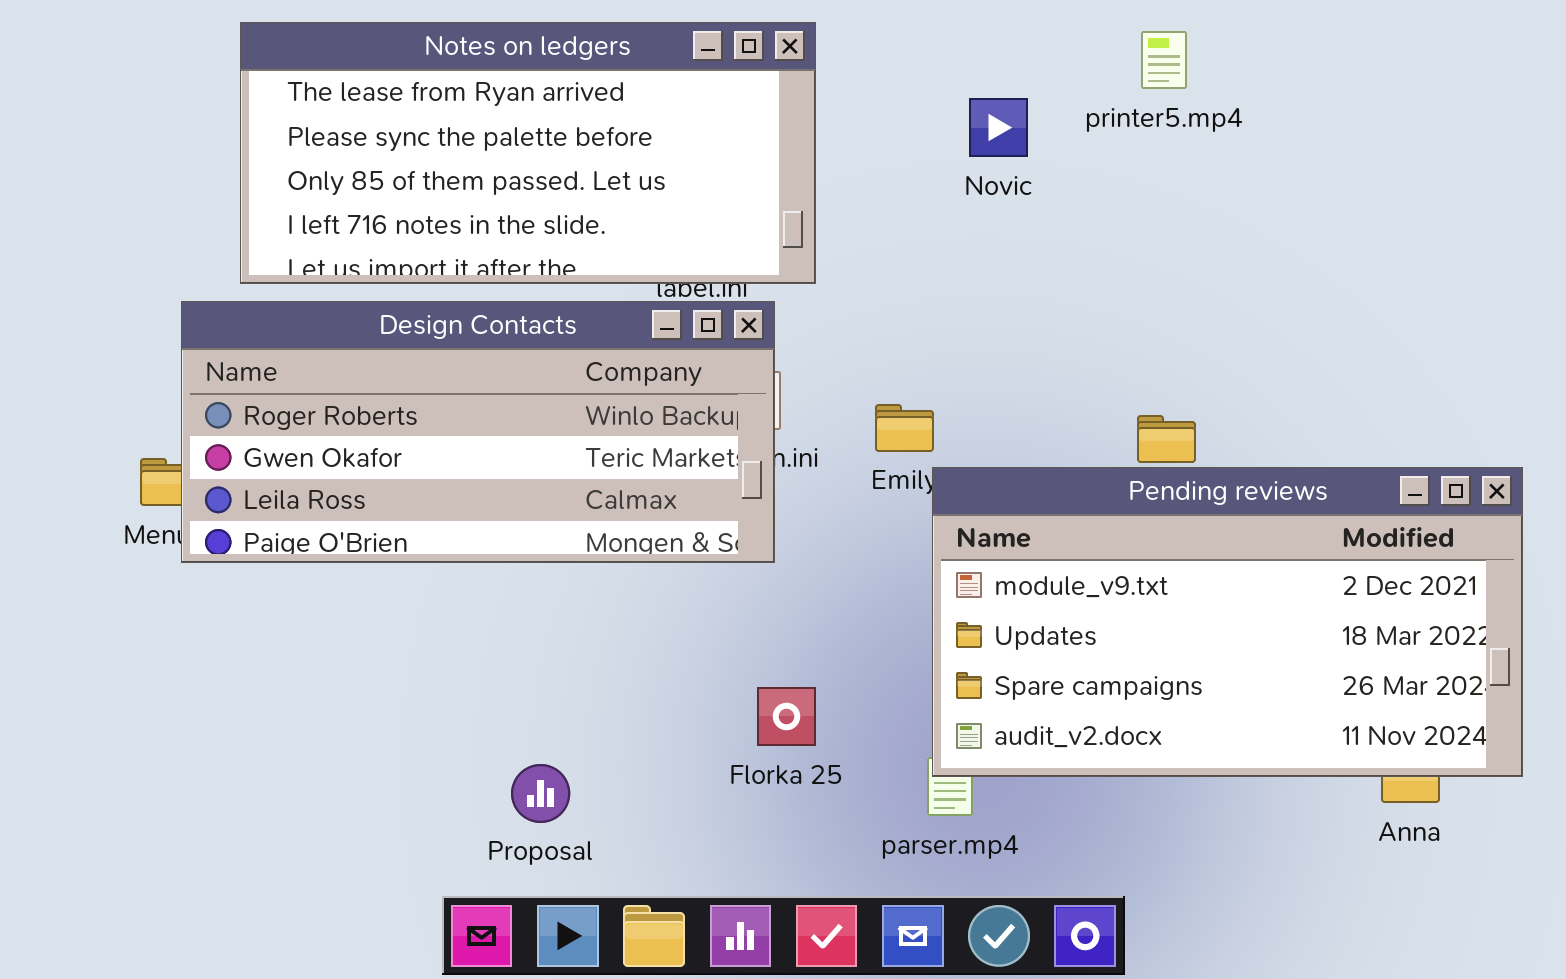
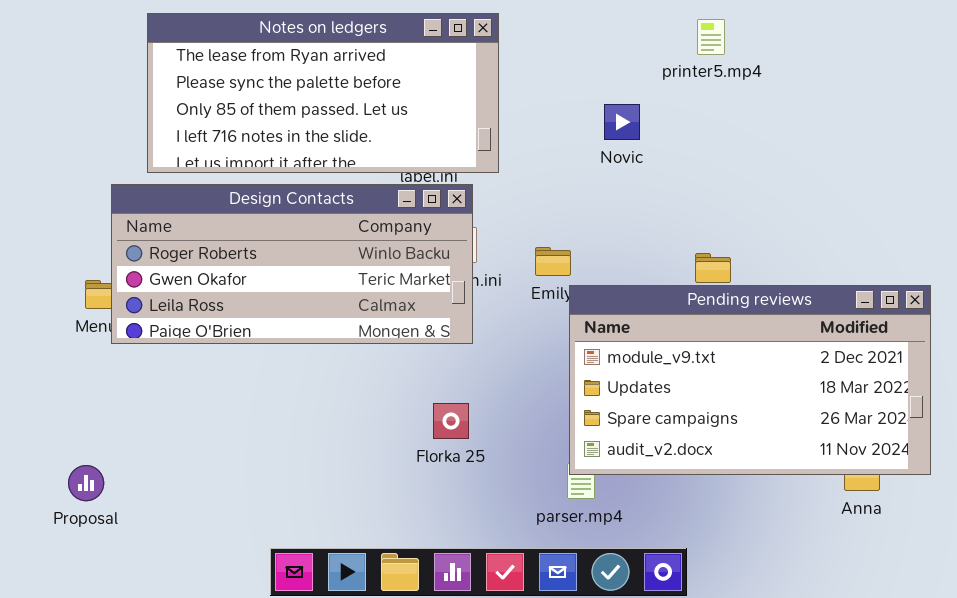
Novic: [969,98,1028,157] -> [604,104,640,140], moved
Florka 25: [757,687,816,746] -> [433,403,469,439], moved
Proposal: [511,764,570,823] -> [68,465,104,501], moved

